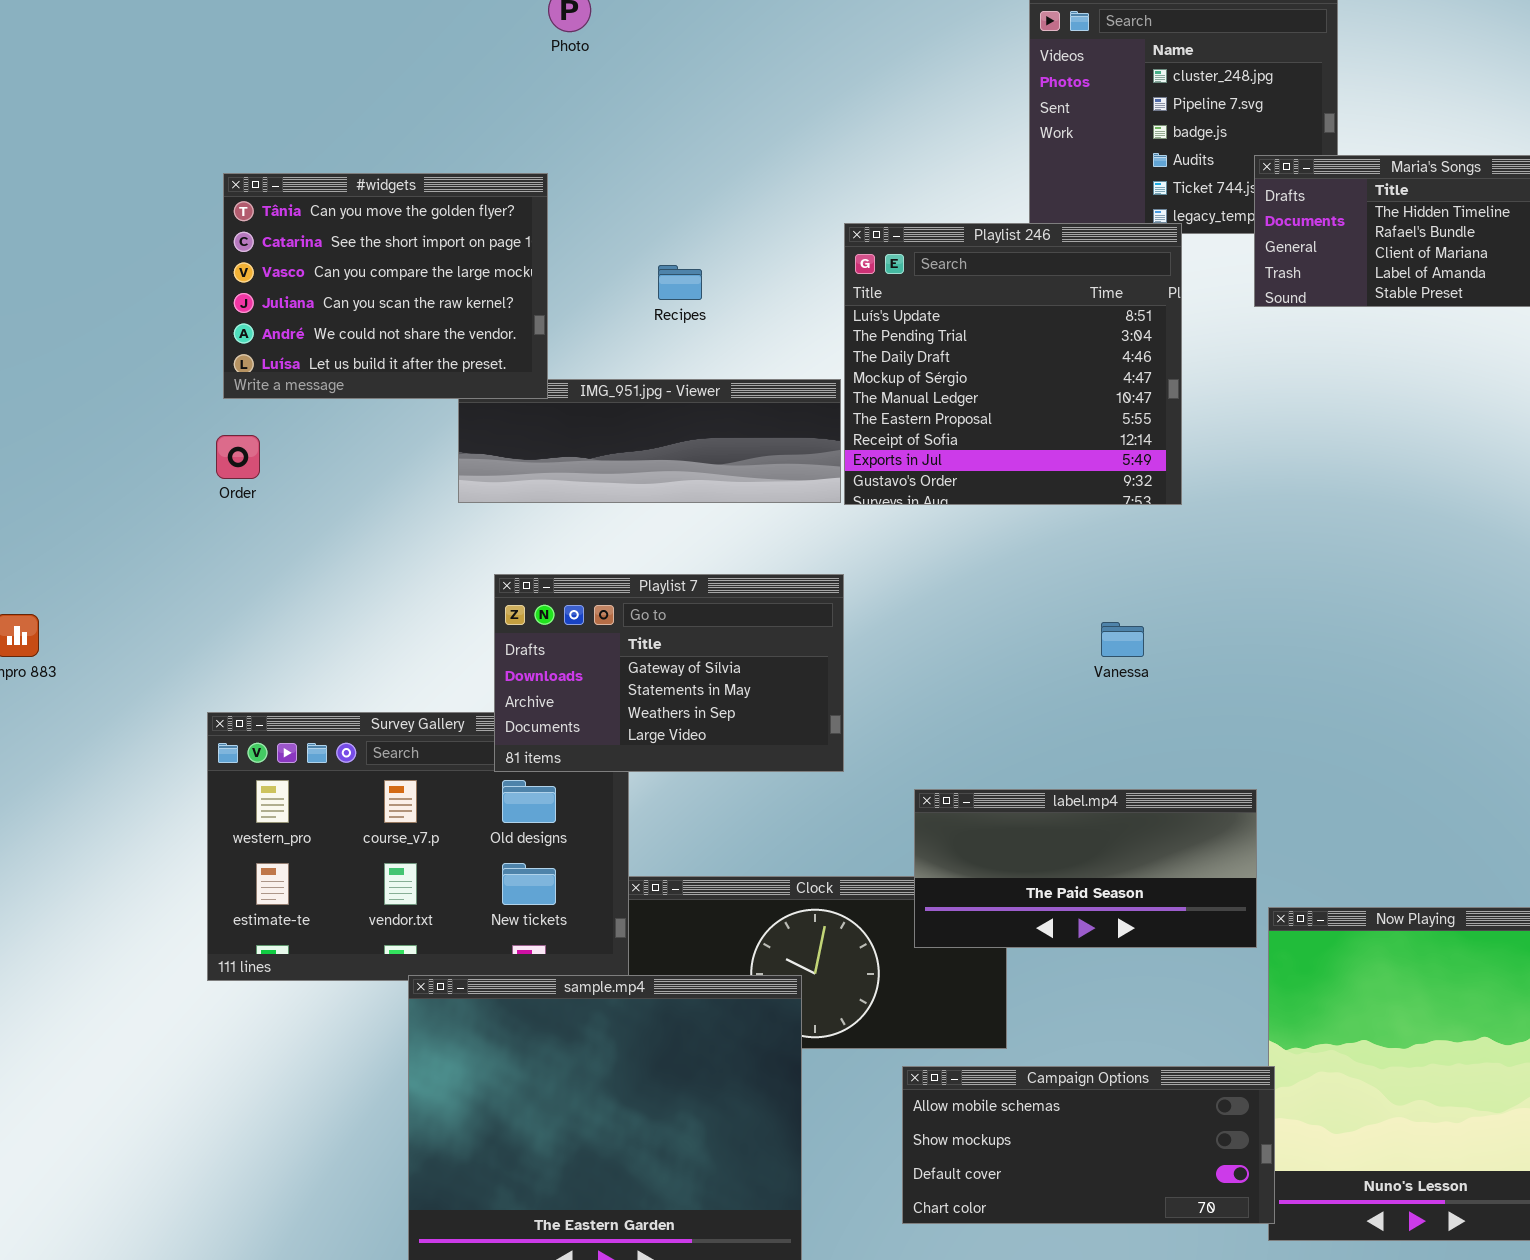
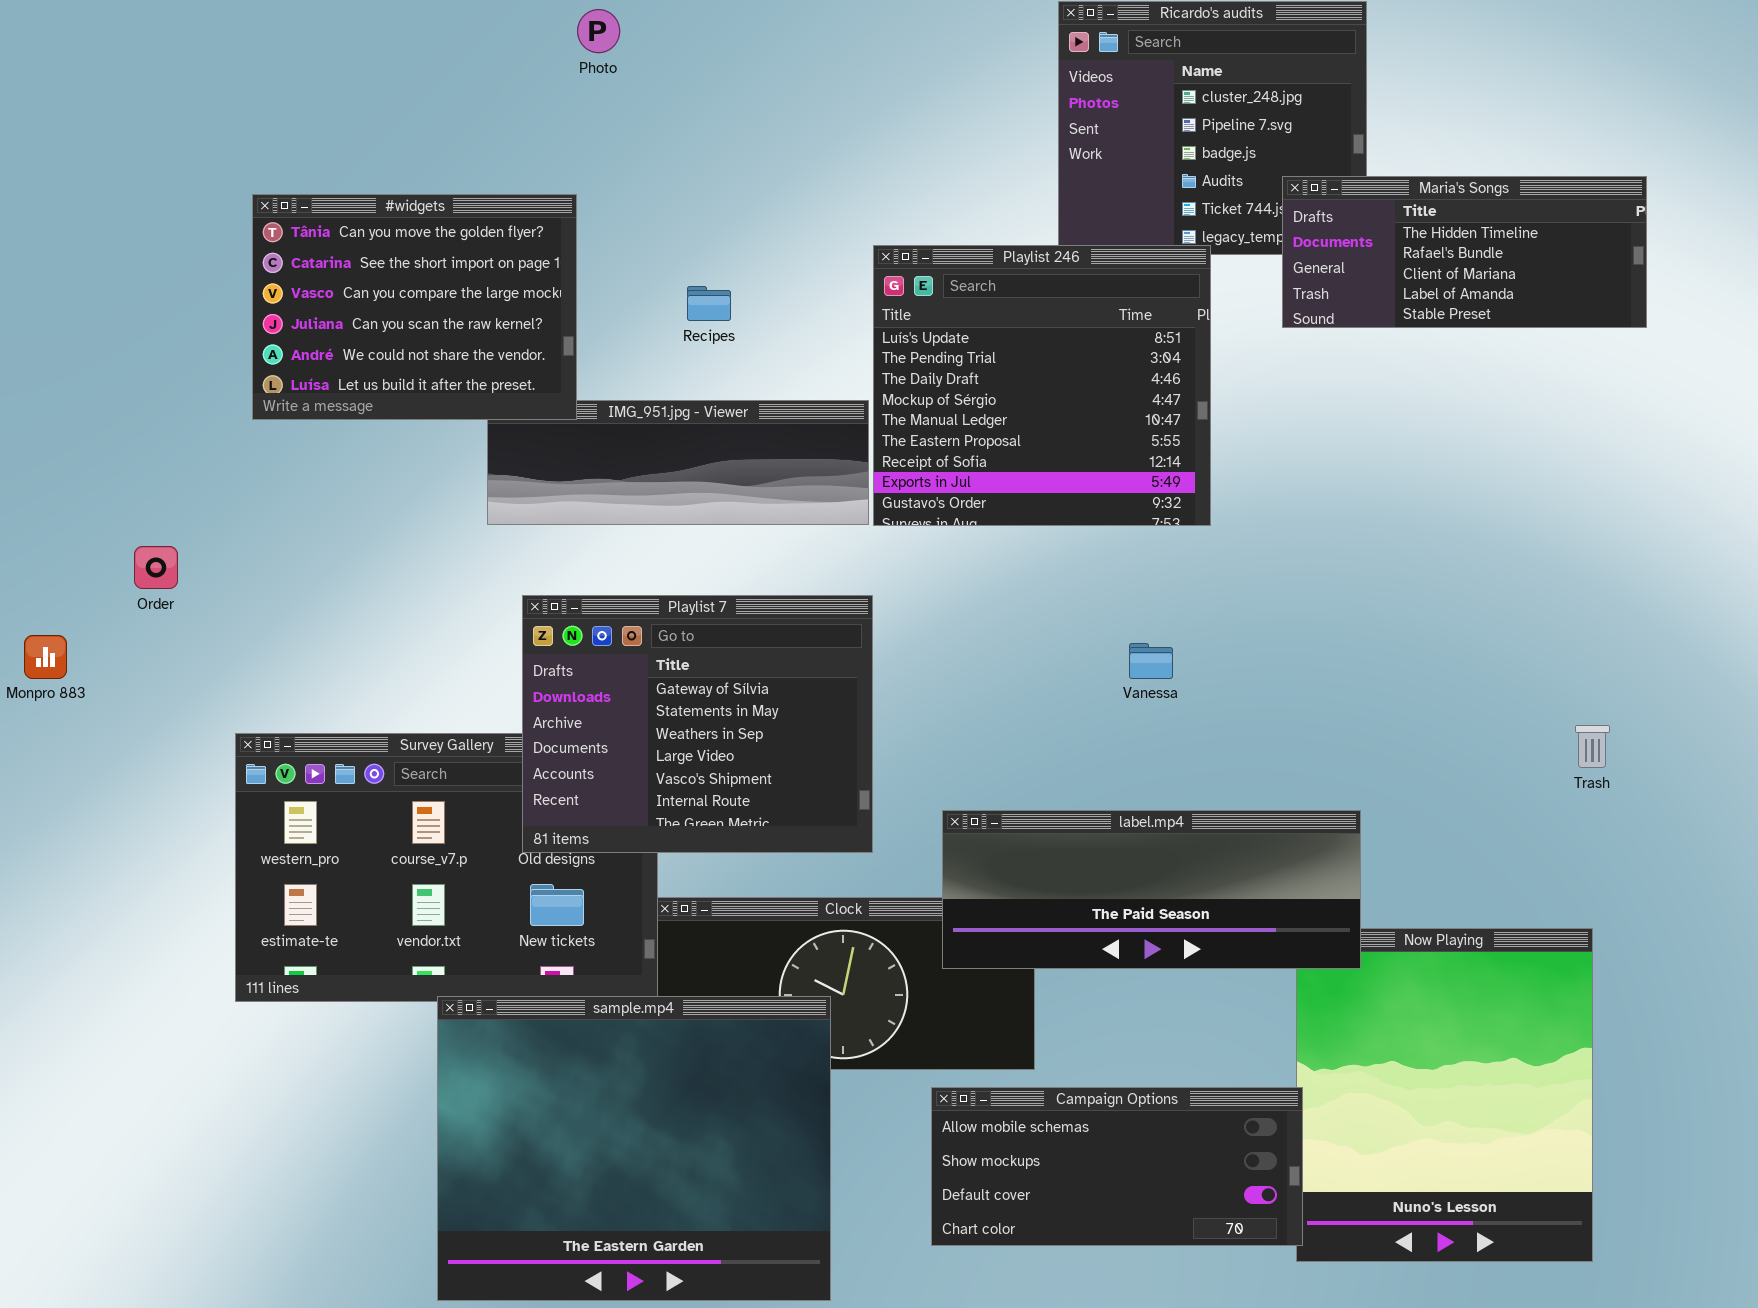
Order: [216,435,260,479] -> [134,546,178,589], moved
Playlist 7: [494,574,844,772] -> [522,595,873,853], resized
label.mp4: [914,789,1257,948] -> [942,810,1361,969], resized

